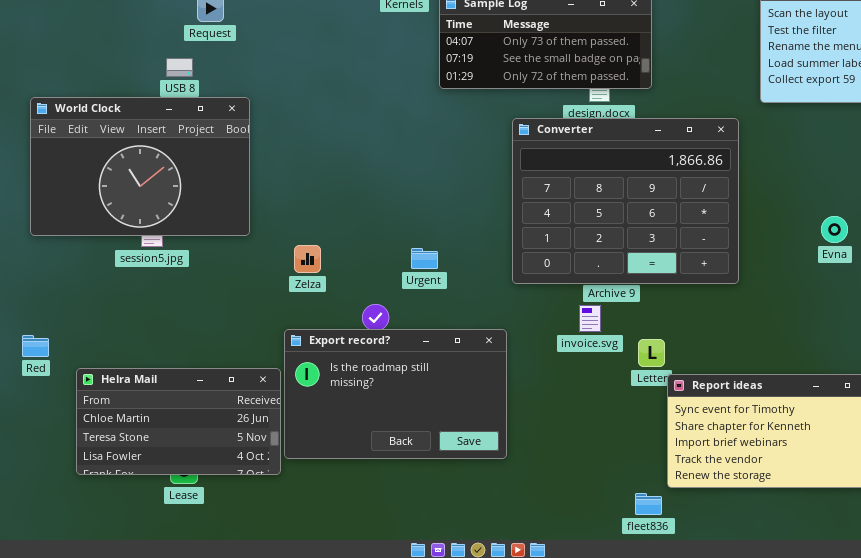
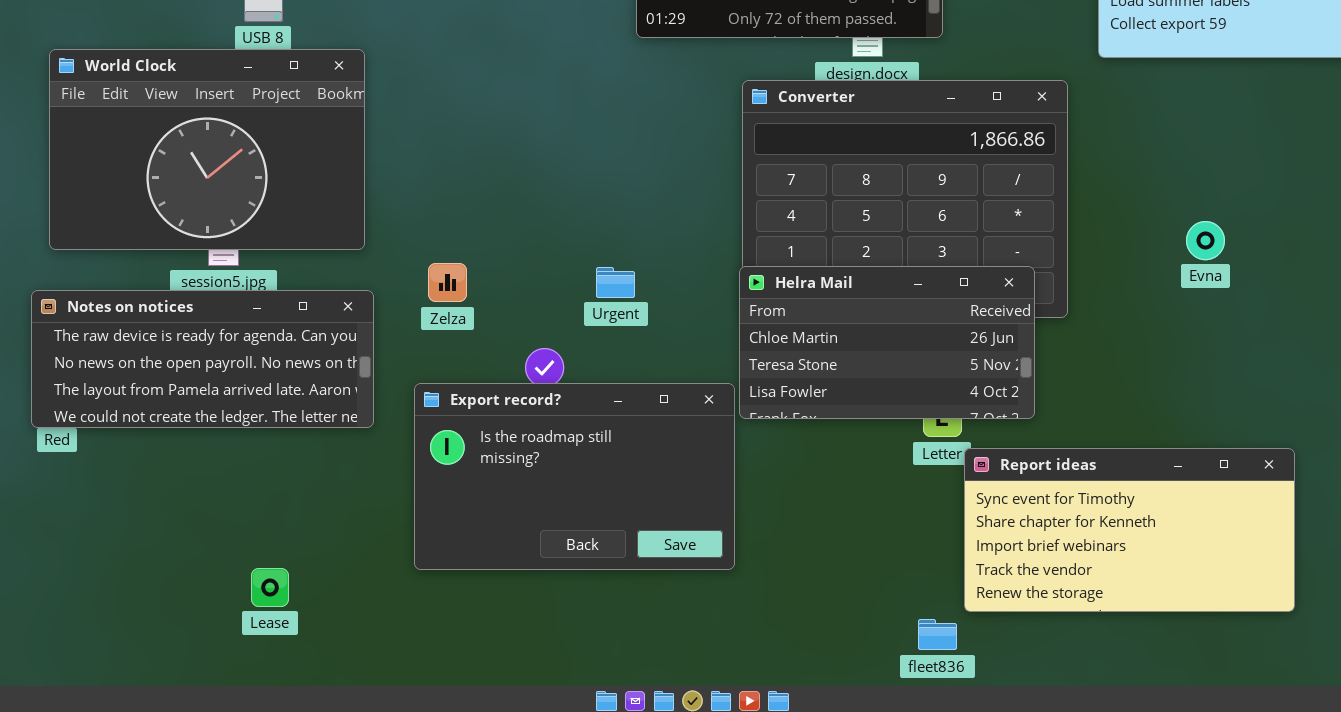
Notes on notices: none -> [31,290,374,428], opened
Helra Mail: [76,368,281,475] -> [739,266,1035,419], moved

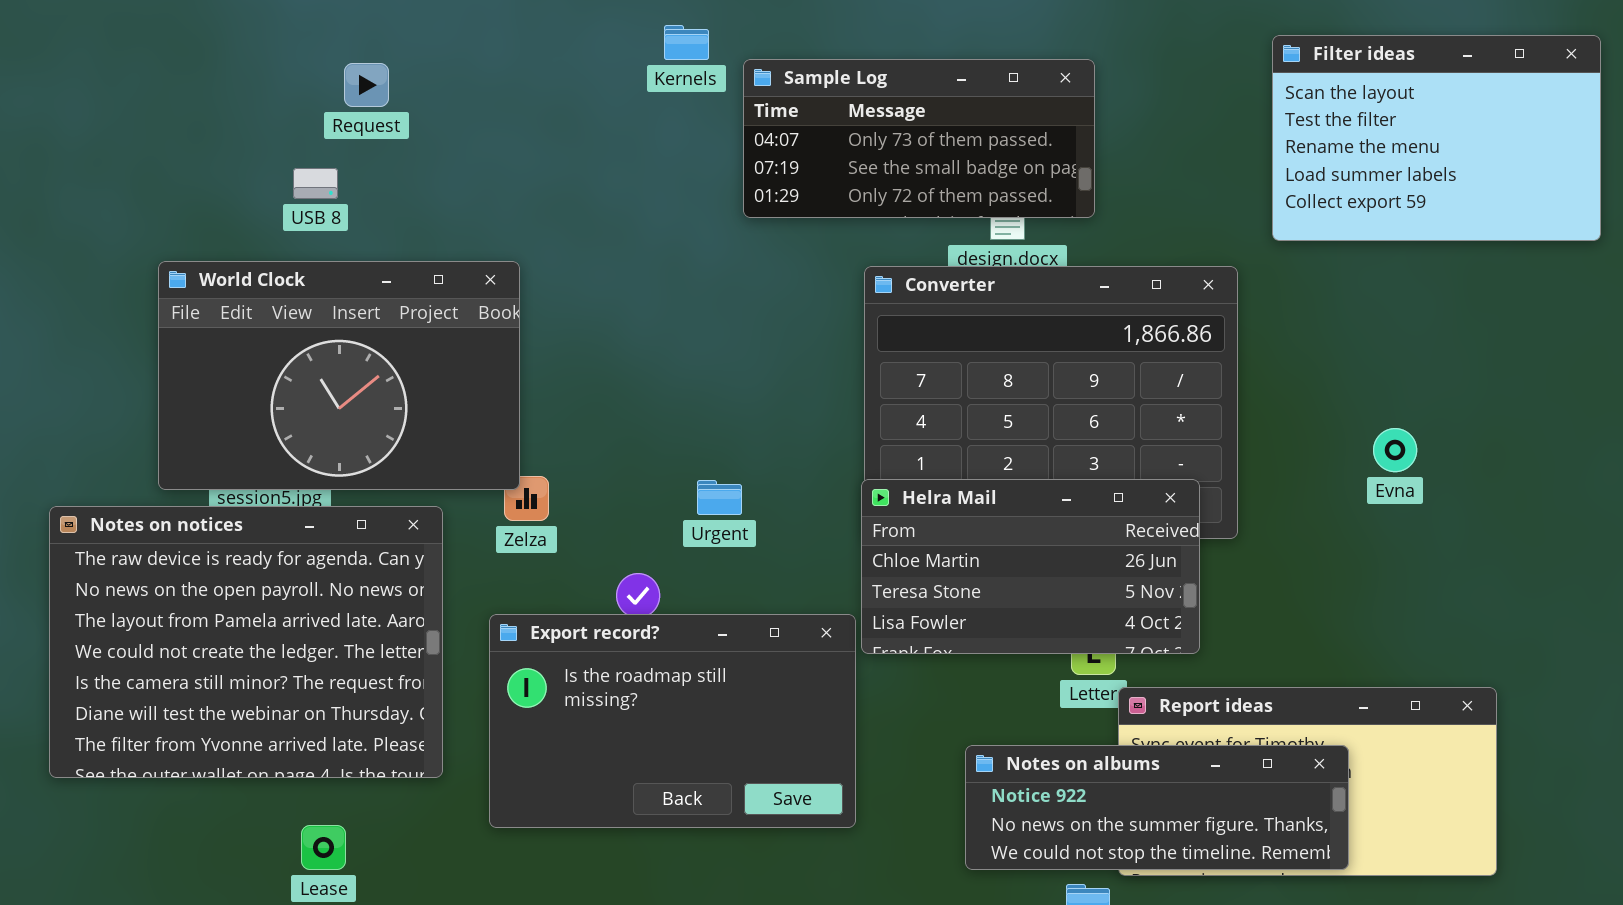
World Clock: [49,49,365,250] -> [158,261,520,490], moved
Notes on notices: [31,290,374,428] -> [49,506,443,778], resized
Notes on albums: none -> [965,745,1349,870], opened

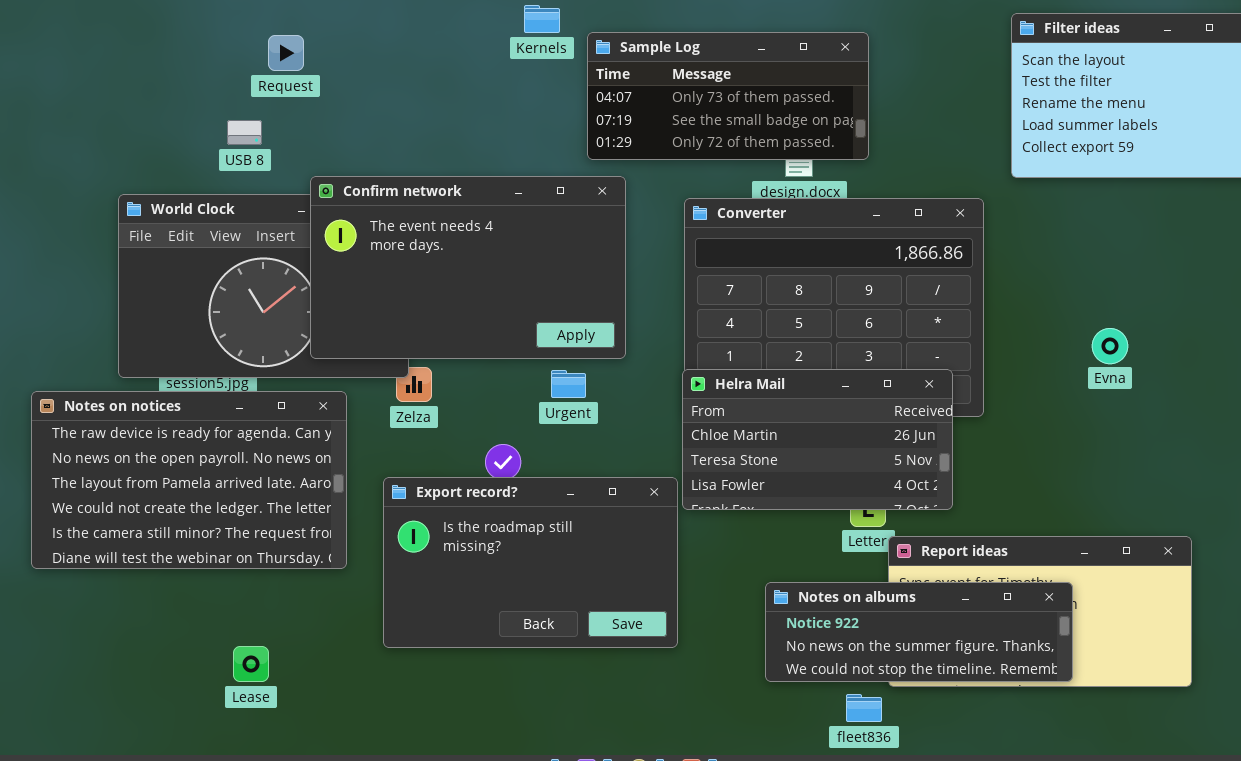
Confirm network: none -> [310,176,626,359], opened
Notes on notices: [49,506,443,778] -> [31,391,347,569], resized

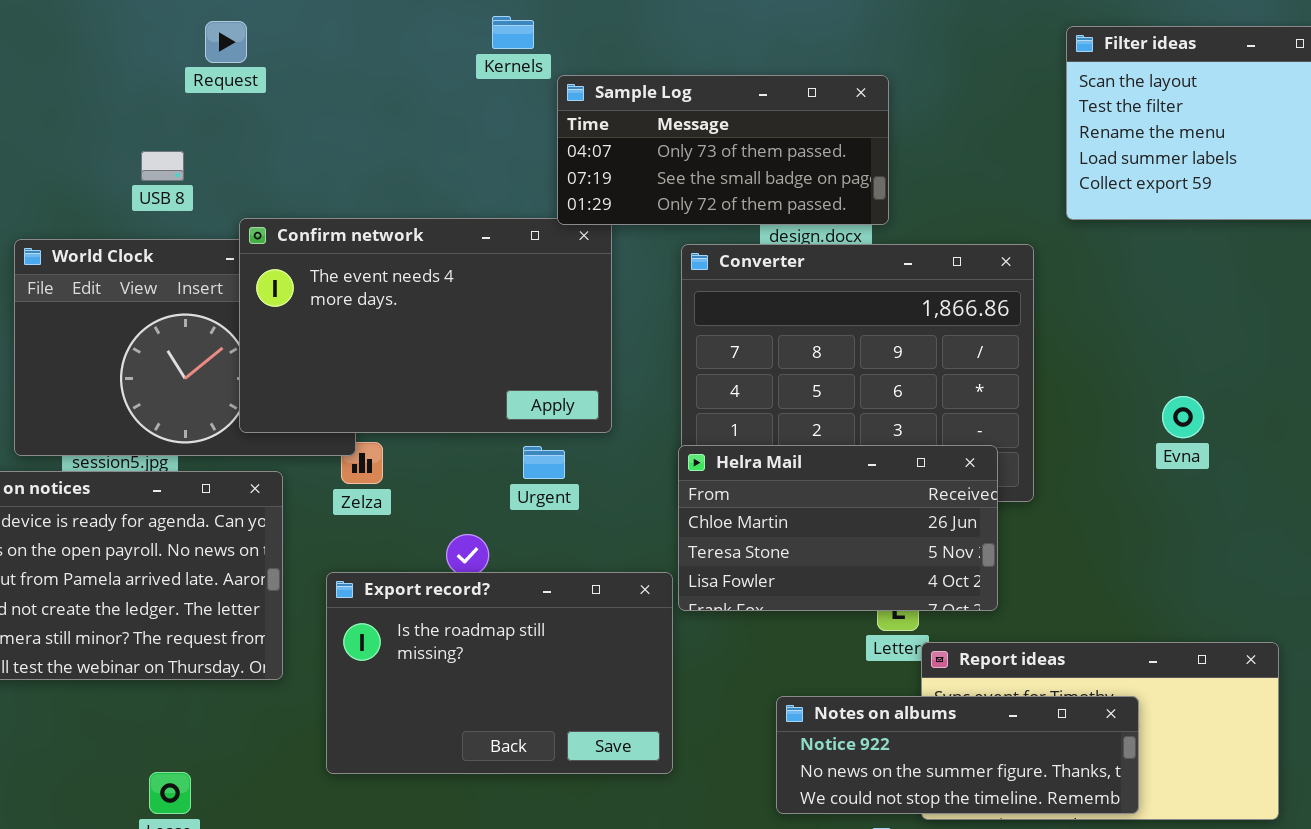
Sample Log: [587,32,869,160] -> [557,75,889,225], moved
Request: [268,35,304,71] -> [205,21,247,63], moved

